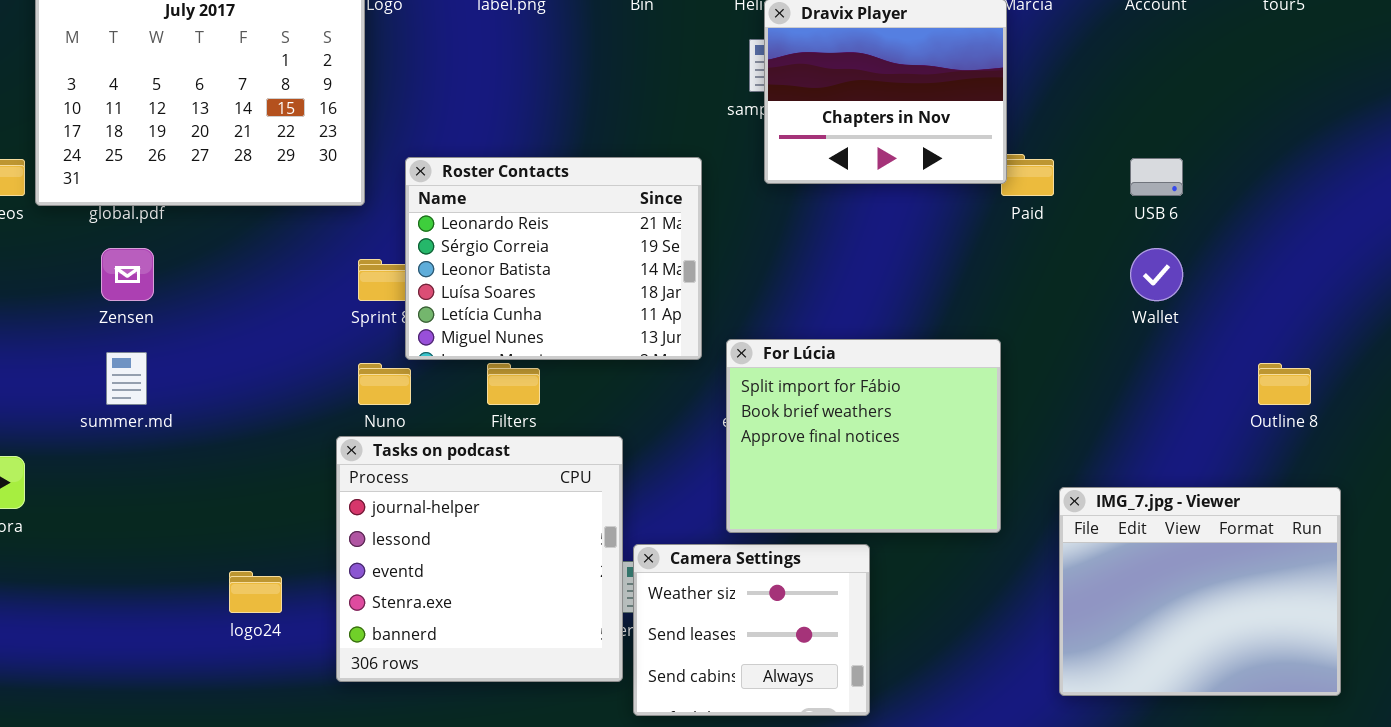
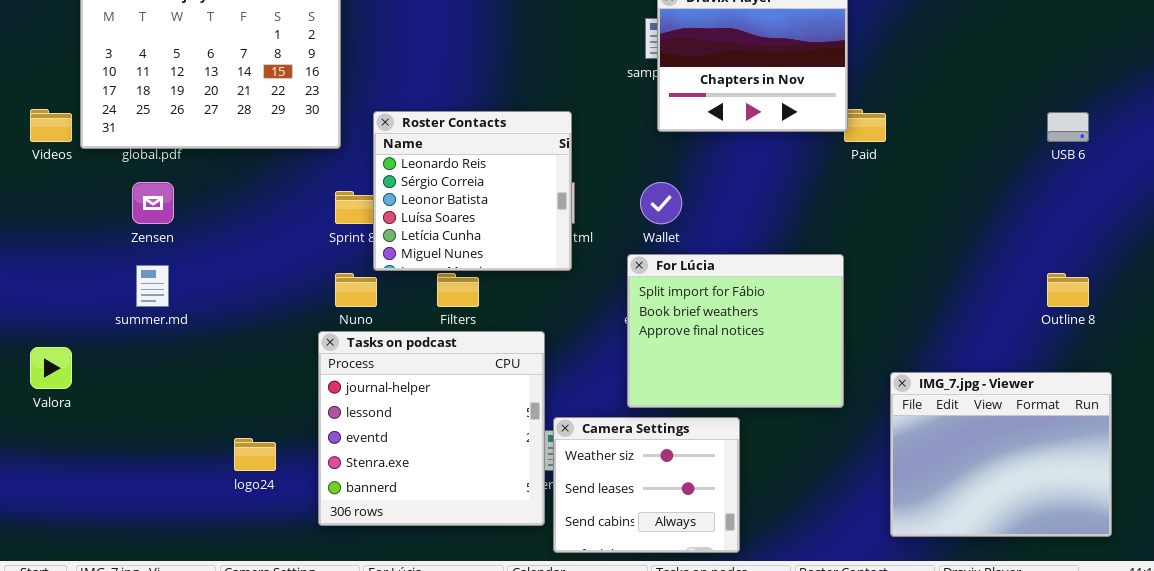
Roster Contacts: [405,157,702,360] -> [373,111,572,271], resized
USB 6: [1130,158,1183,196] -> [1047,112,1089,142], moved
Wallet: [1130,248,1183,301] -> [640,182,682,224], moved

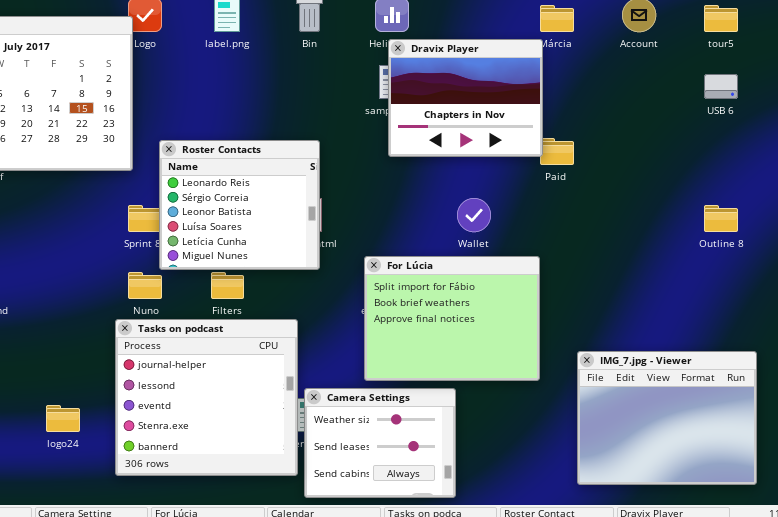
USB 6: [1047,112,1089,142] -> [704,74,738,99], moved
Wallet: [640,182,682,224] -> [457,198,491,232], moved
Outline 8: [1047,273,1089,307] -> [704,205,738,232], moved

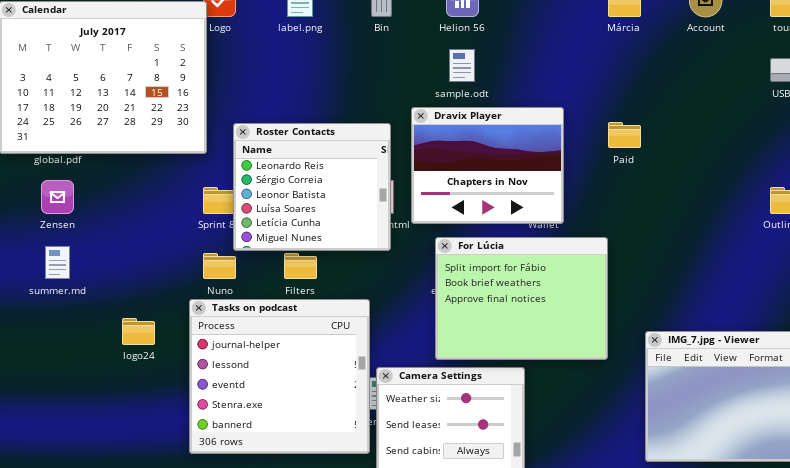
Dravix Player: [388,39,543,157] -> [411,107,564,224], moved
logo24: [46,405,80,432] -> [122,318,155,345], moved

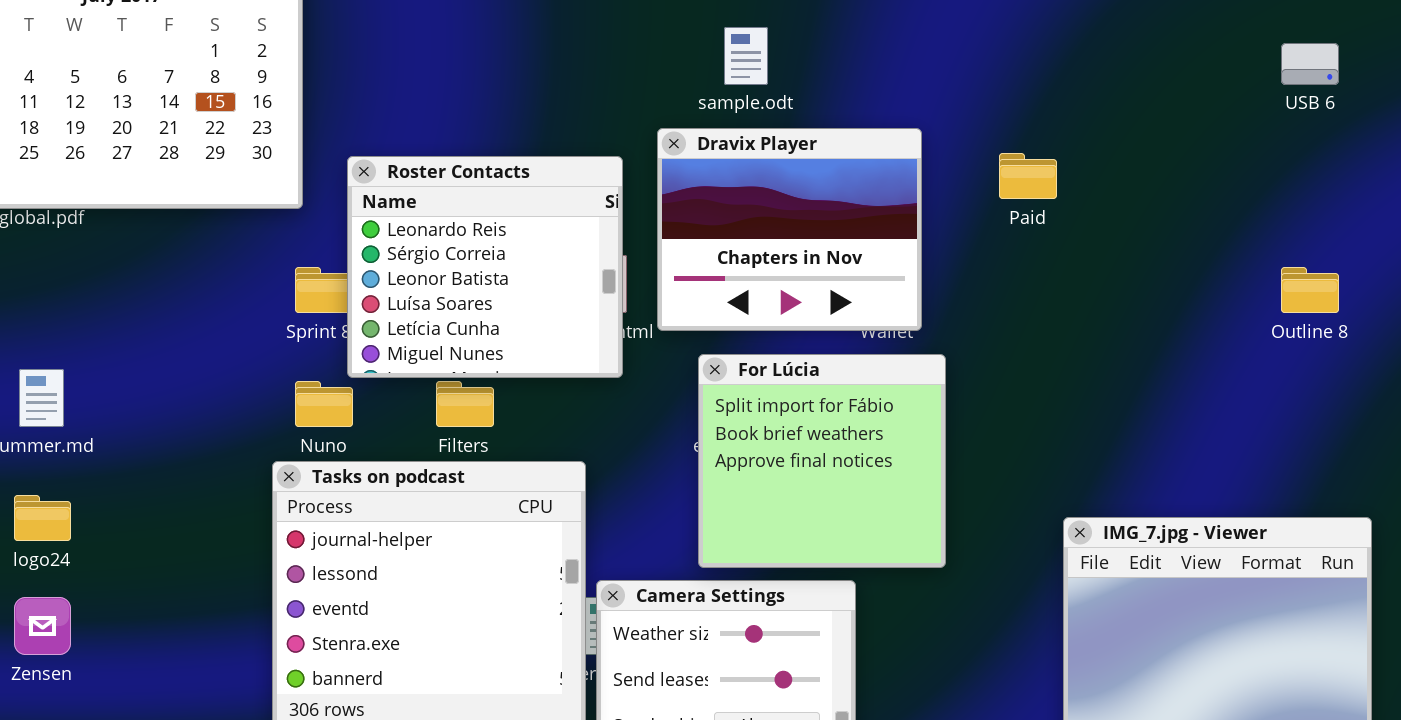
Zensen: [41,180,74,214] -> [14,597,71,655], moved
For Lúcia: [435,237,608,360] -> [698,354,946,568], resized
logo24: [122,318,155,345] -> [14,495,71,541], moved

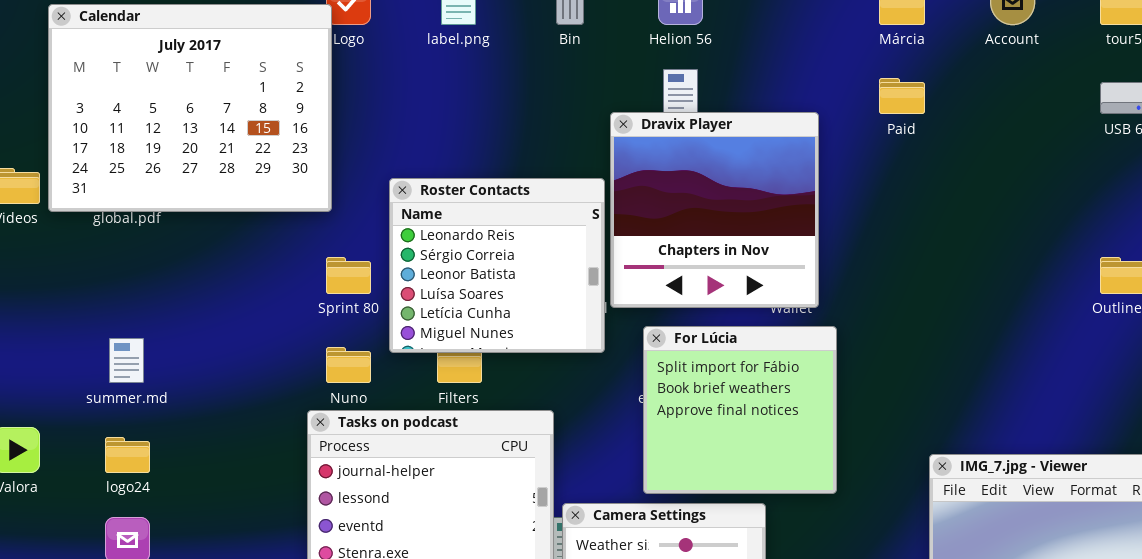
Dravix Player: [657,128,922,331] -> [610,112,819,308], resized
Paid: [999,153,1057,199] -> [879,78,925,114], moved
Roster Contacts: [347,156,623,378] -> [389,178,605,353], moved

